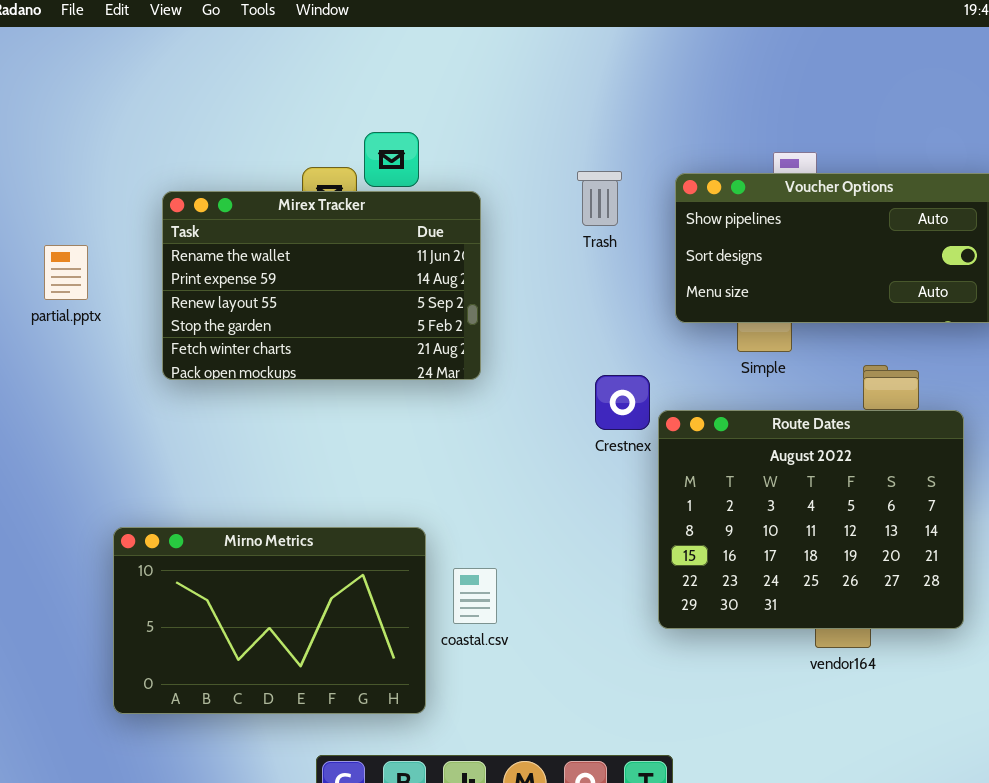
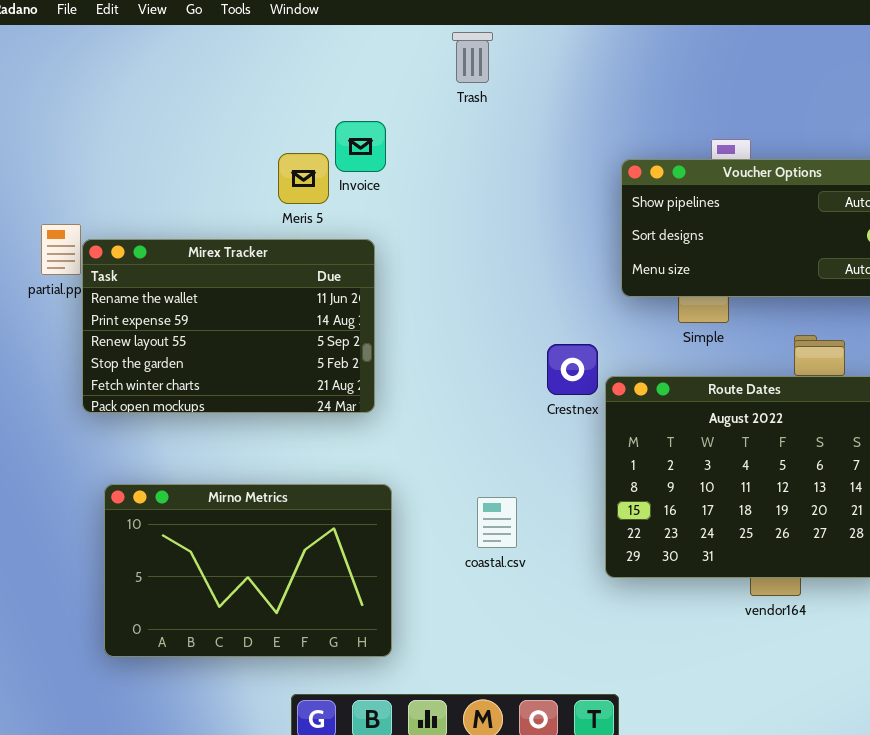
Trash: [577,171,622,226] -> [452,32,493,83], moved
Mirex Tracker: [162,191,481,380] -> [82,239,375,413], moved
coastal.csv: [453,568,497,624] -> [477,497,517,548], moved

